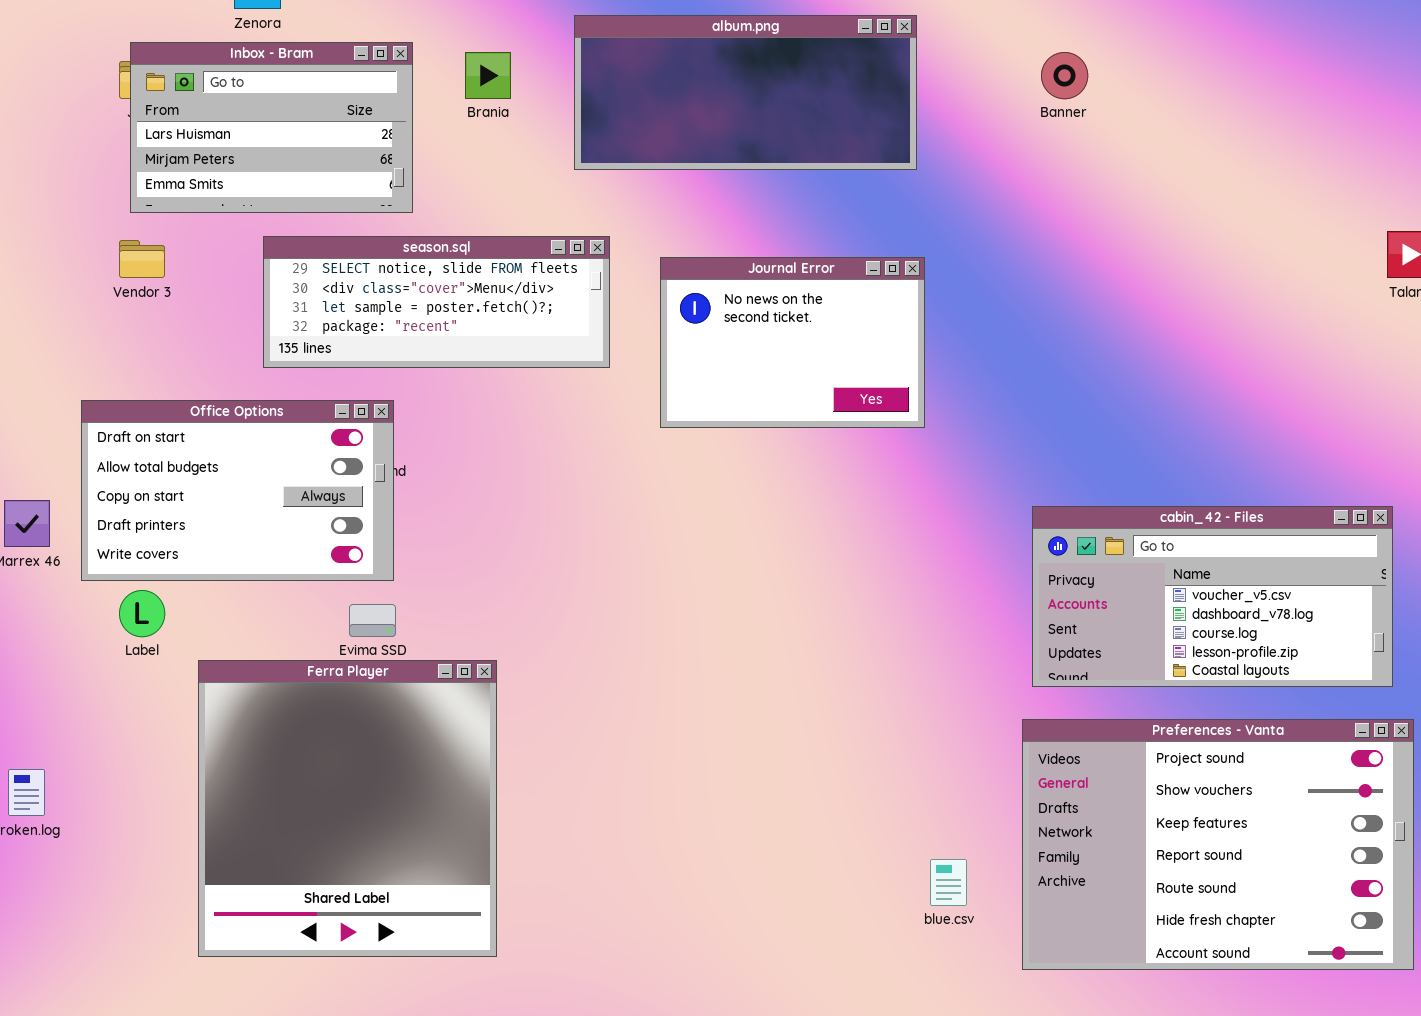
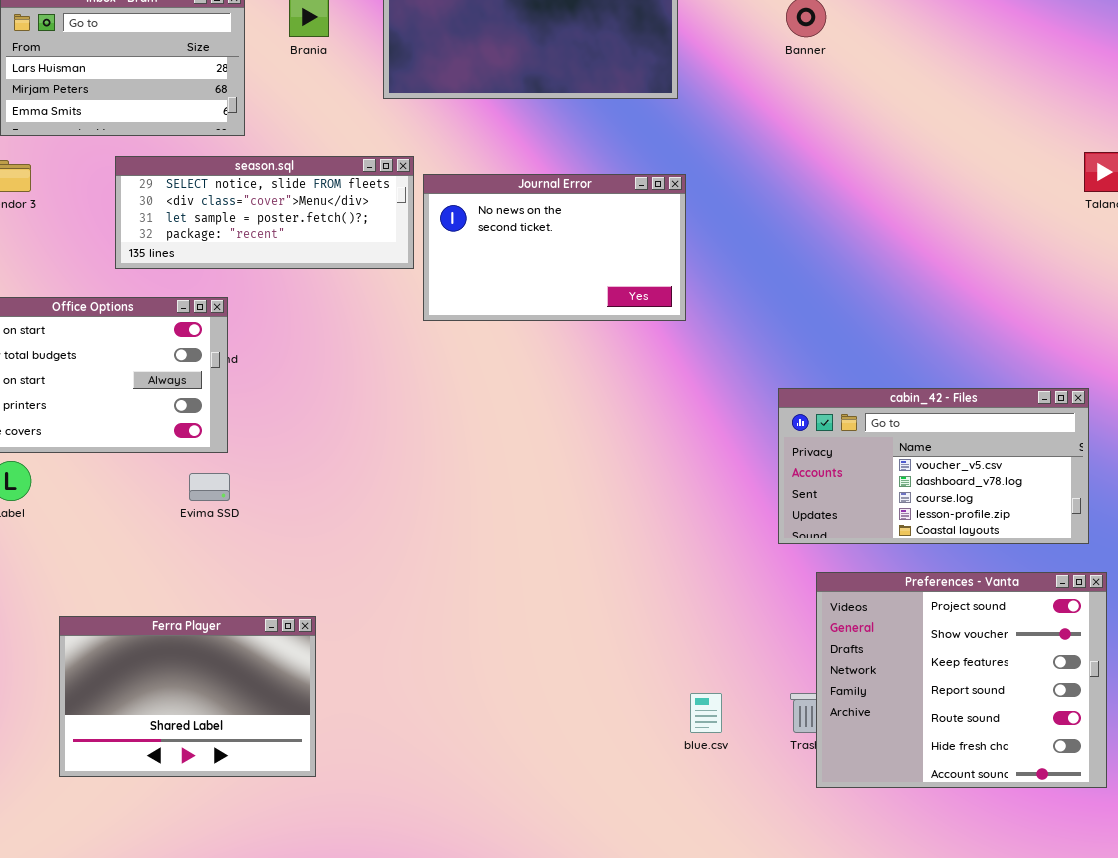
Journal Error: [660,257,925,428] -> [423,174,686,321], resized
Ferra Player: [198,660,497,957] -> [59,616,316,777], resized
Preferences - Vanta: [1022,719,1414,970] -> [816,572,1107,788], resized

